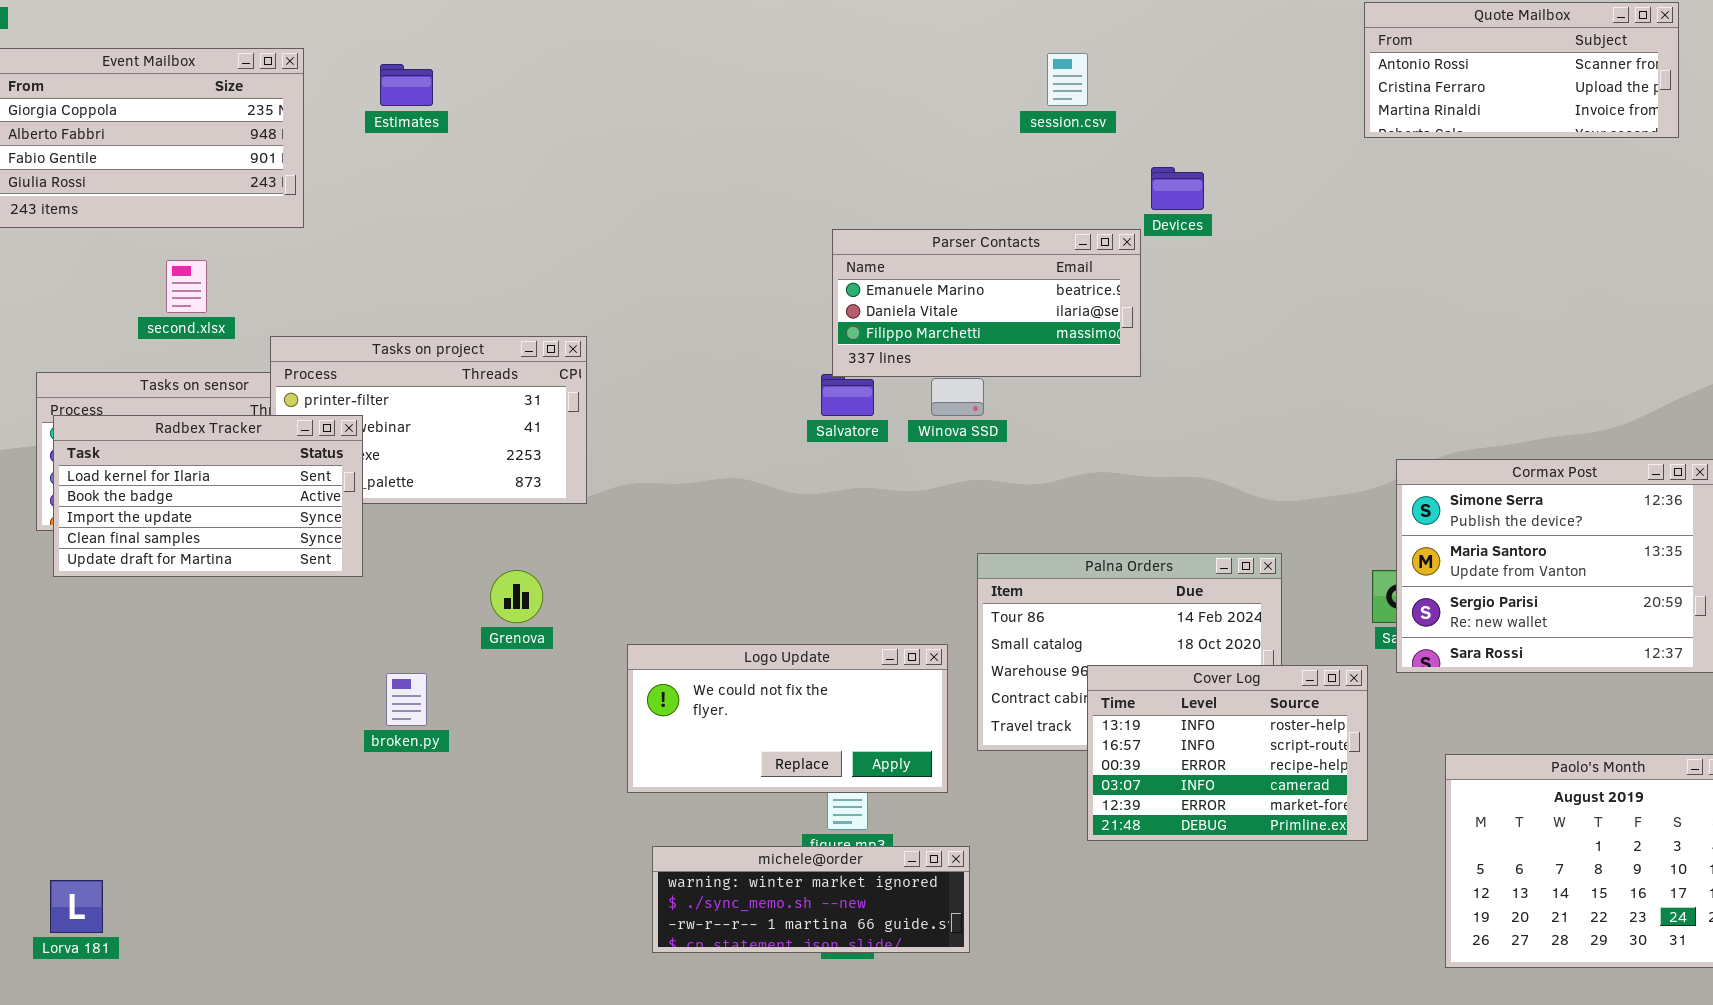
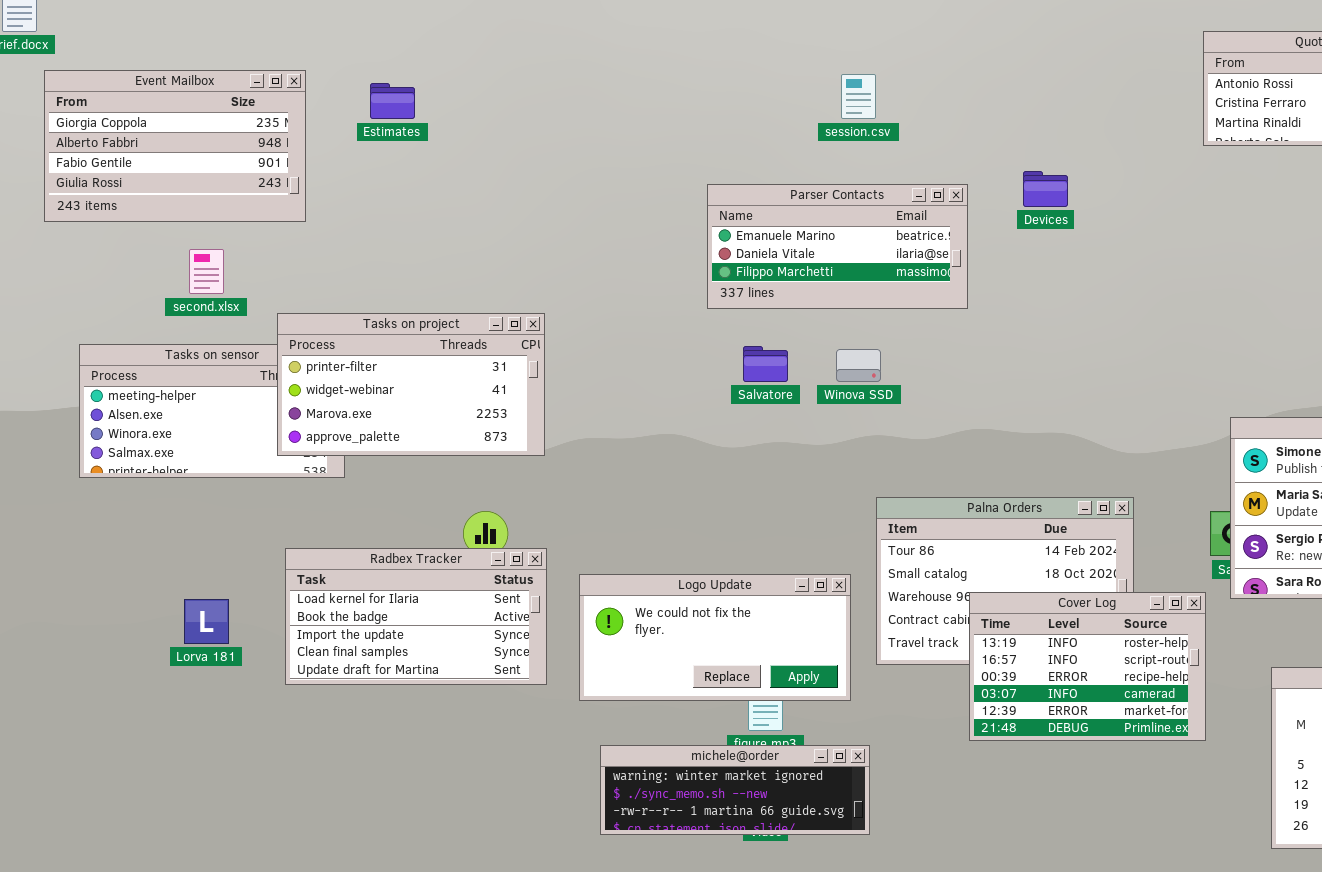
session.csv: [1047,53,1088,106] -> [841,74,876,119], moved
Parser Contacts: [832,229,1141,377] -> [707,184,968,309], moved
Radbex Tracker: [53,415,363,577] -> [285,548,547,685], moved
Lorva 181: [50,880,103,933] -> [184,599,229,644], moved

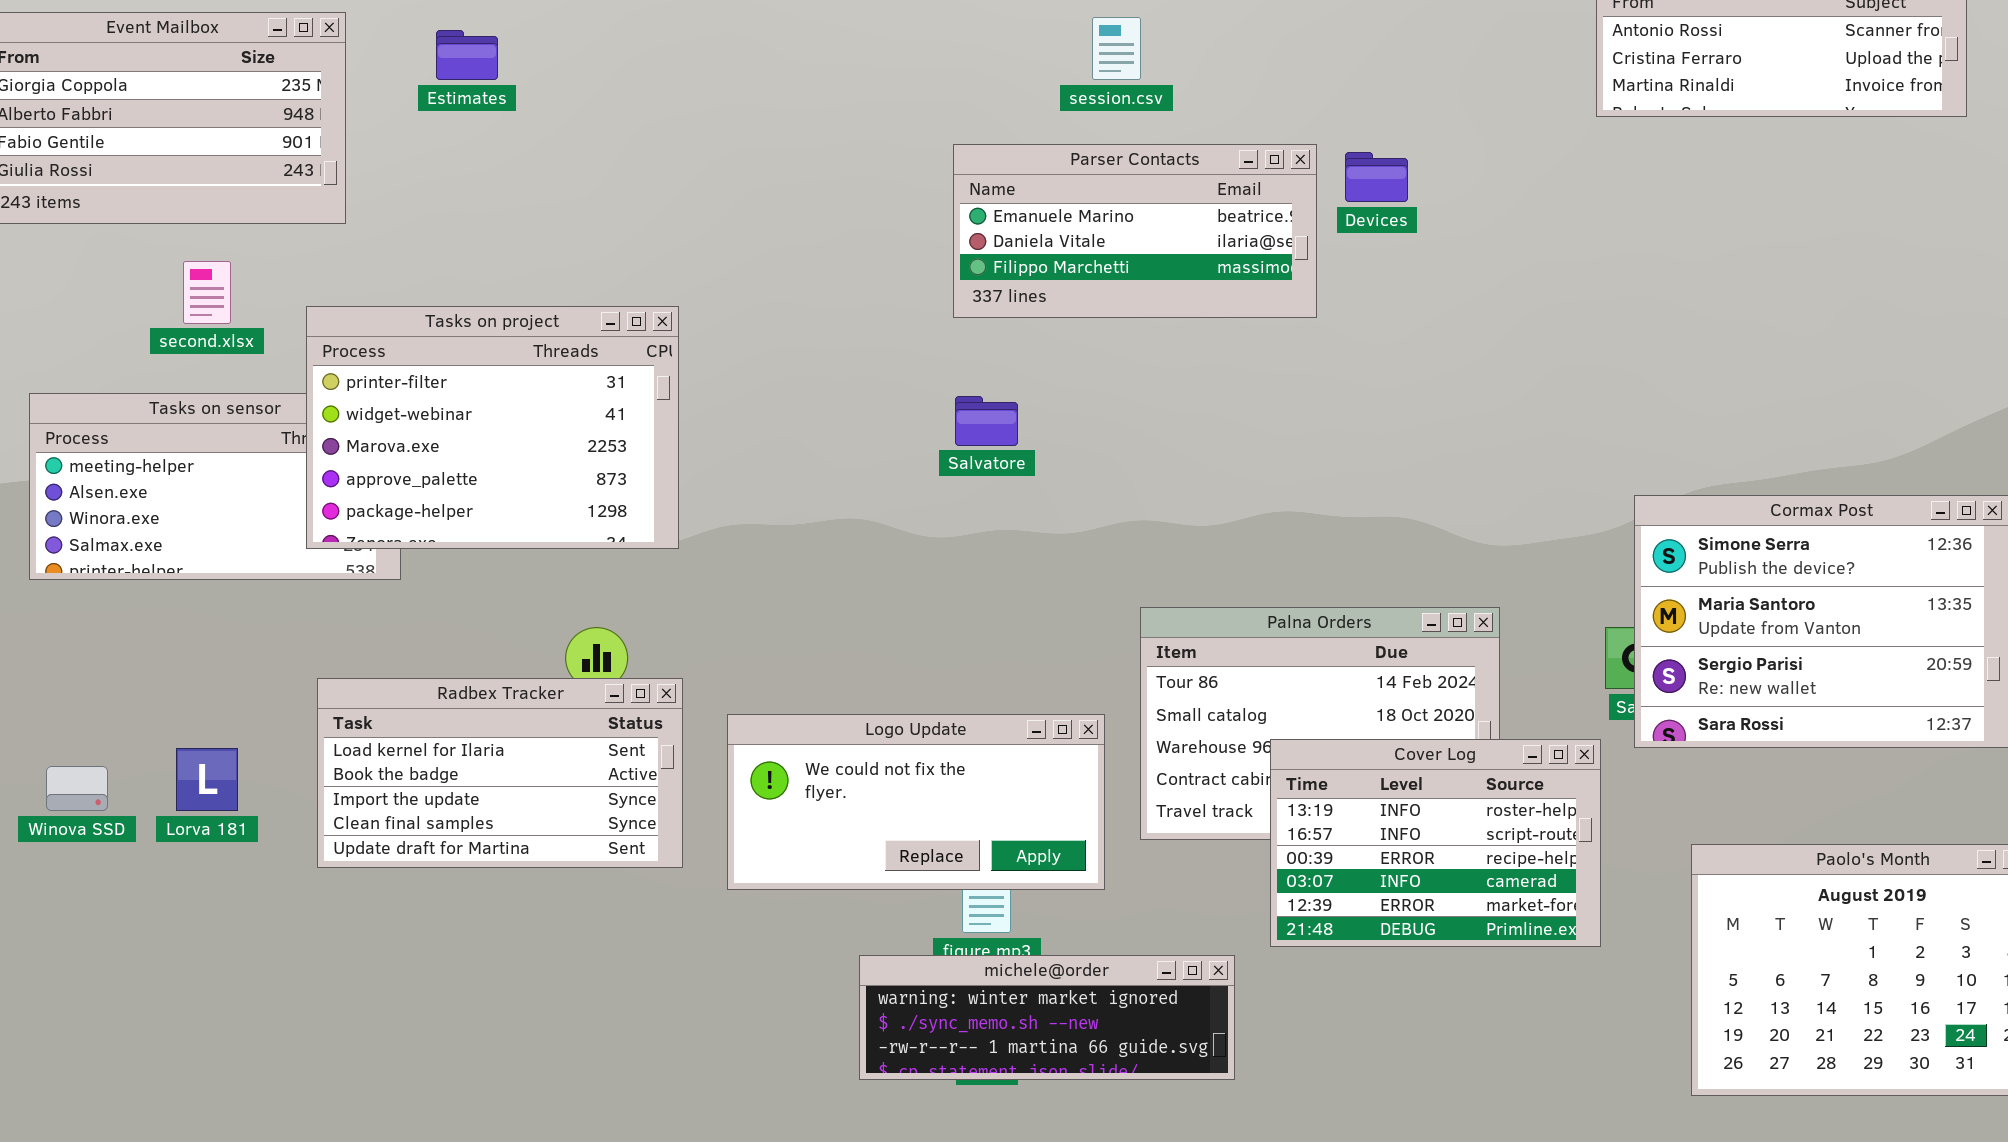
Parser Contacts: [707,184,968,309] -> [953,144,1317,318], moved
Tasks on project: [277,313,545,456] -> [306,306,679,549], resized
Winova SSD: [836,349,881,382] -> [46,766,108,811], moved
michele@order: [600,745,870,835] -> [859,955,1235,1080], moved

